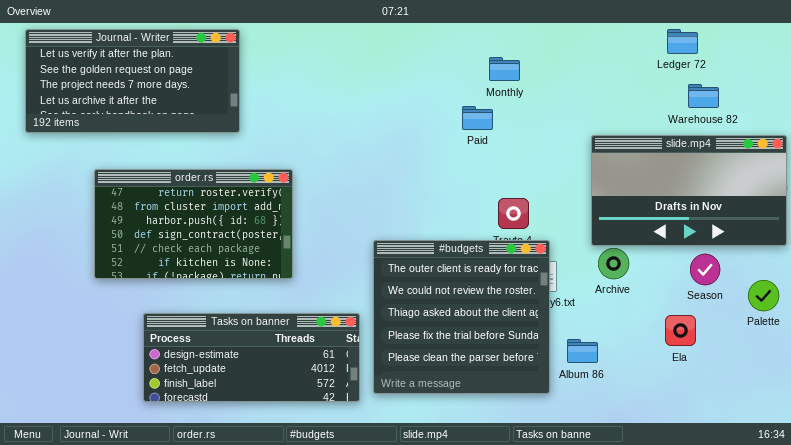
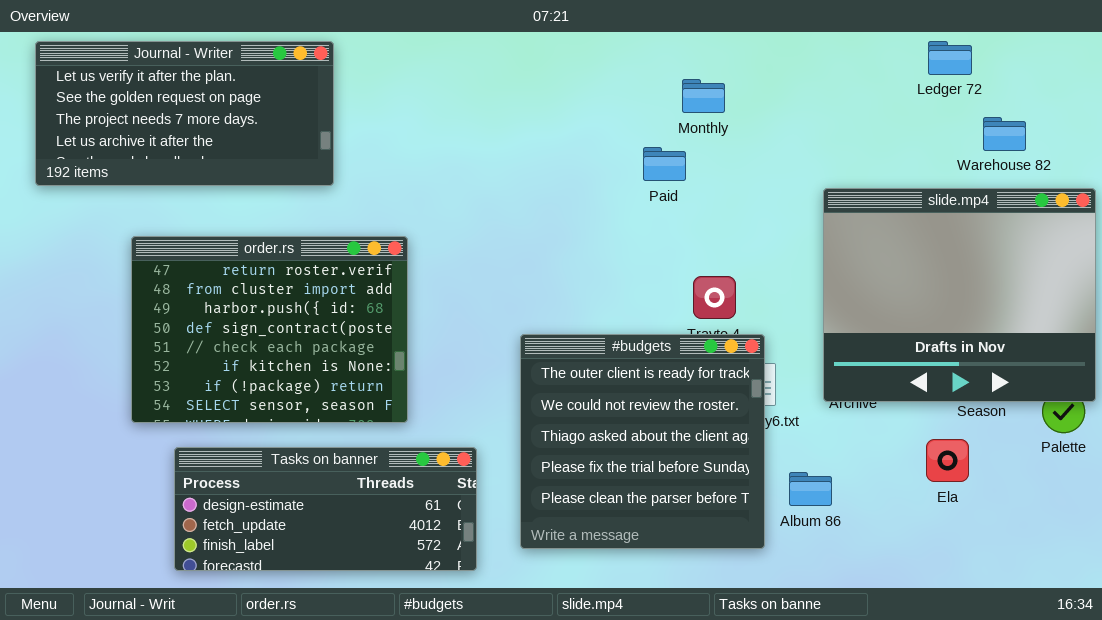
Warehouse 82: [688,84,719,108] -> [983,117,1026,151], moved
slide.mp4: [591,135,787,246] -> [823,188,1096,402], resized
order.rs: [94,169,293,279] -> [131,236,408,423], resized
Tasks on banner: [143,313,360,402] -> [174,447,477,571], moved

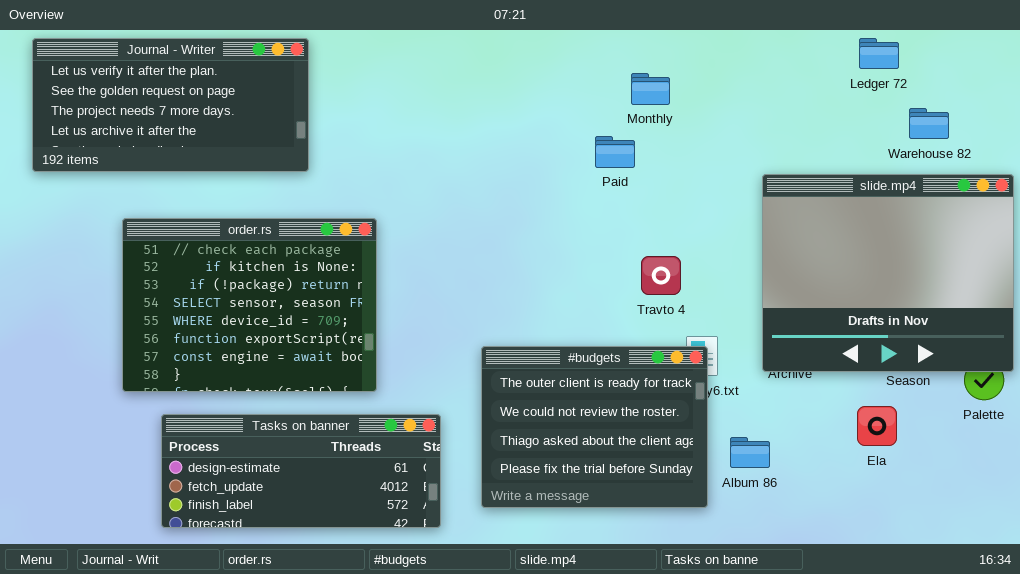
order.rs: [131,236,408,423] -> [122,218,377,392], scrolled down 4 rows
#budgets: [520,334,765,549] -> [481,346,708,508], resized

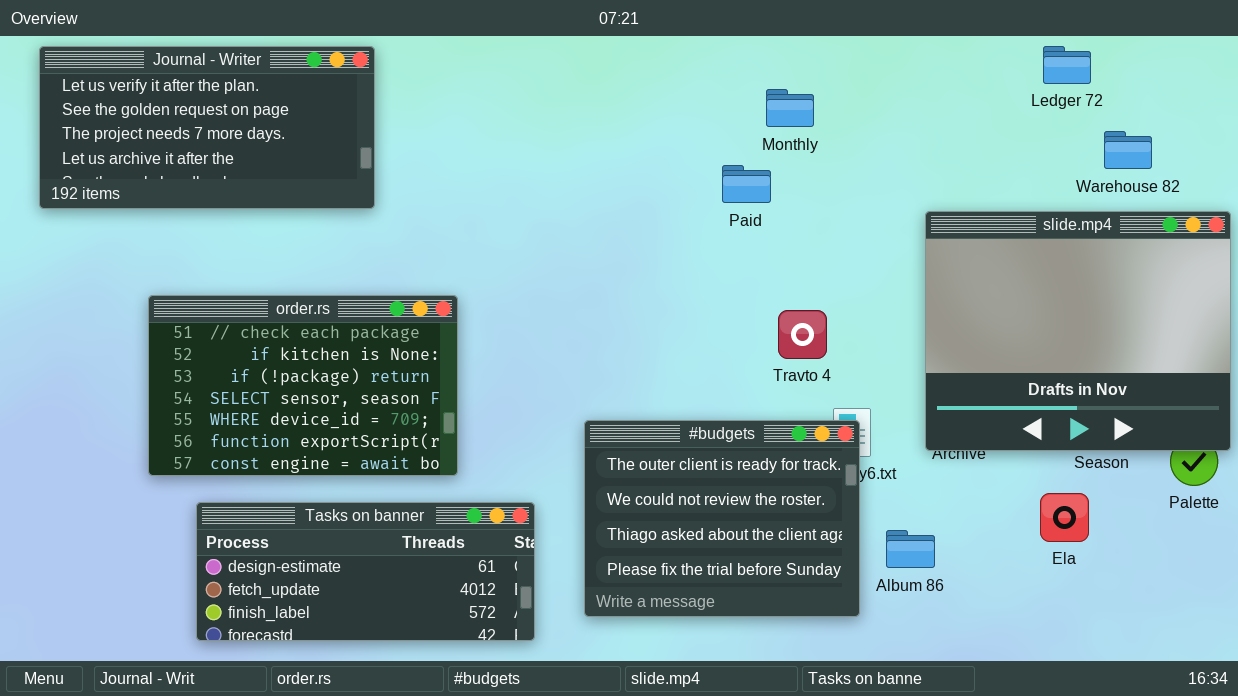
order.rs: [122,218,377,392] -> [148,295,458,476], resized

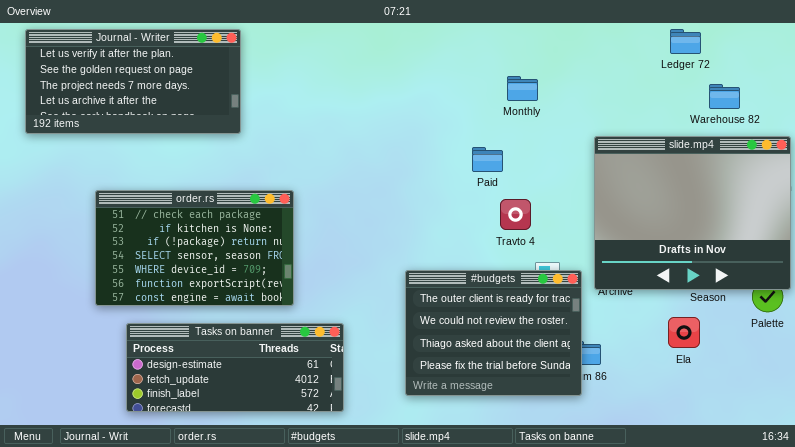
Monthly: [766,89,814,127] -> [507,76,538,101], moved
Paid: [722,165,771,203] -> [472,147,503,172], moved
#budgets: [584,420,860,617] -> [405,270,582,396], moved

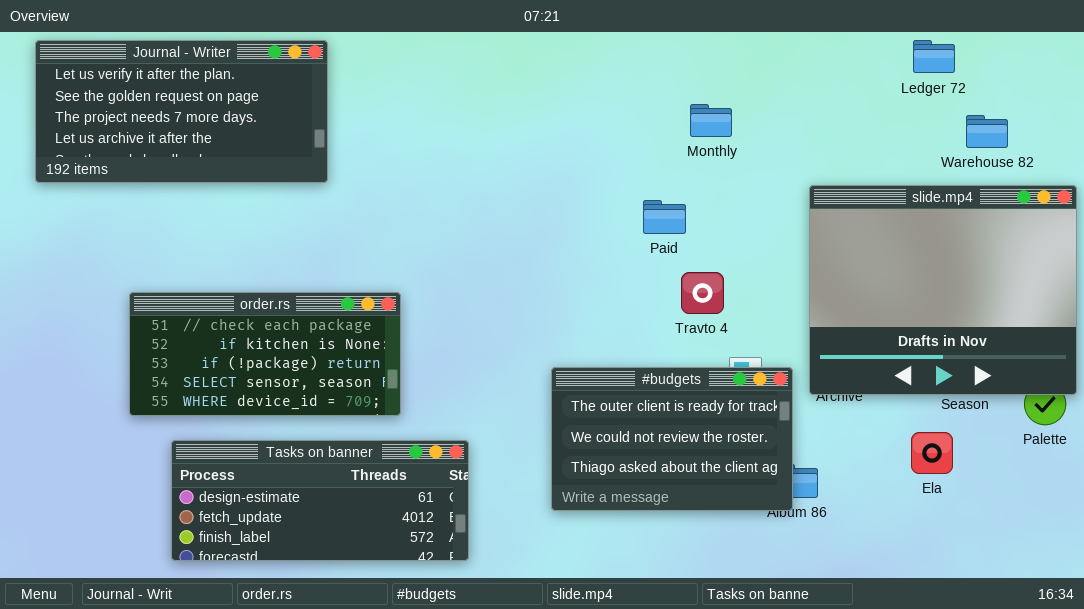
order.rs: [95,190,294,306] -> [129,292,401,416], resized
#budgets: [405,270,582,396] -> [551,367,793,511], resized

